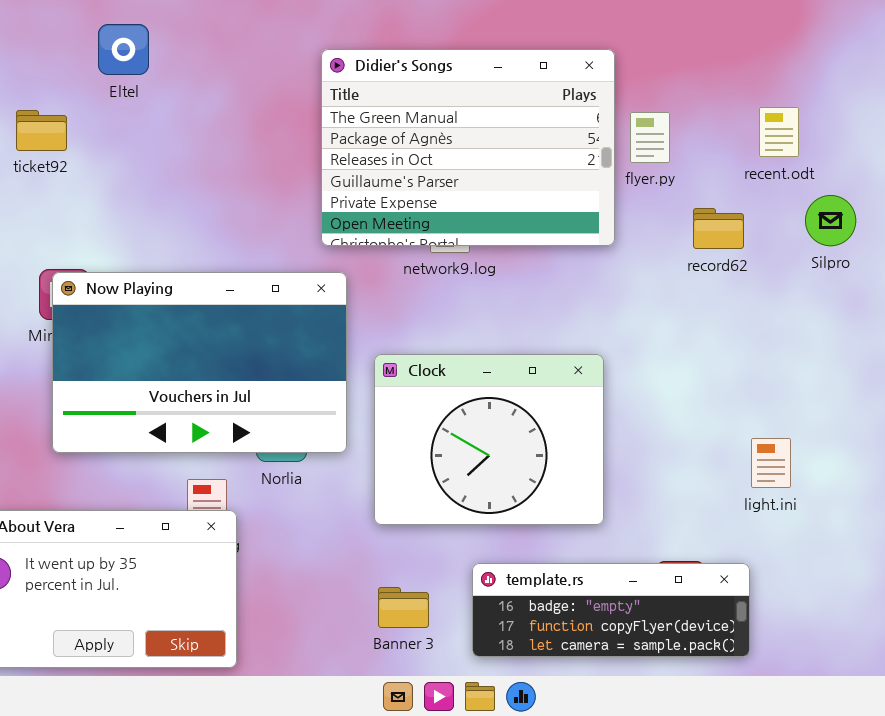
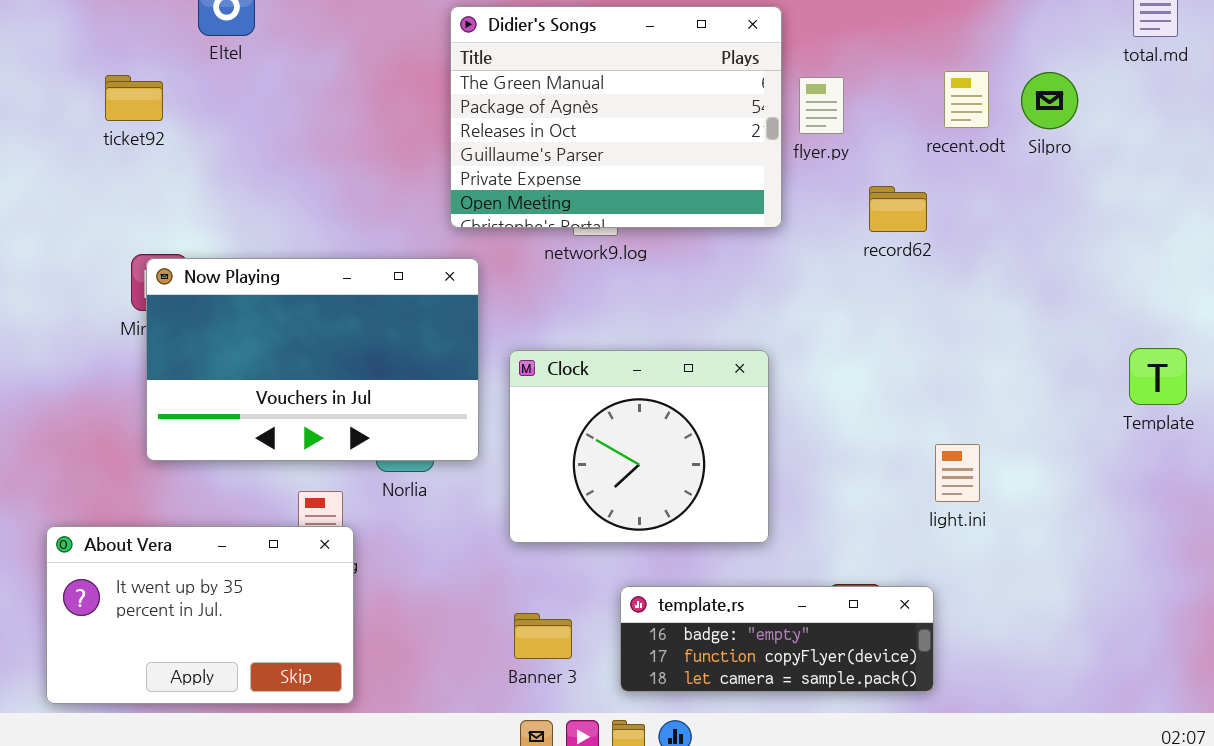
Silpro: [805,195,856,246] -> [1021,72,1078,129], moved

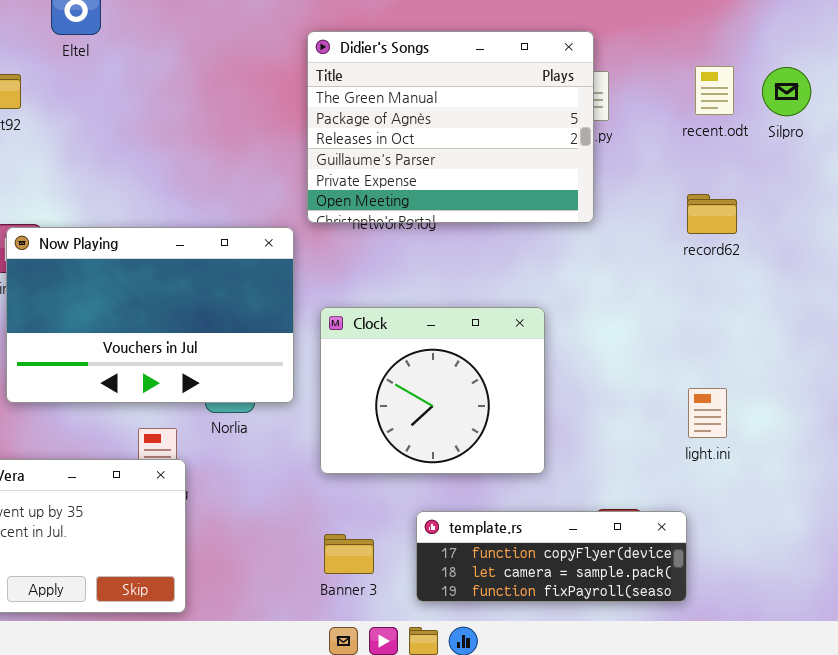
Didier's Songs: [450,6,782,228] -> [307,31,594,223], moved
record62: [869,186,927,232] -> [687,194,737,234], moved
template.rs: [620,586,934,692] -> [416,511,687,602], scrolled down 1 row

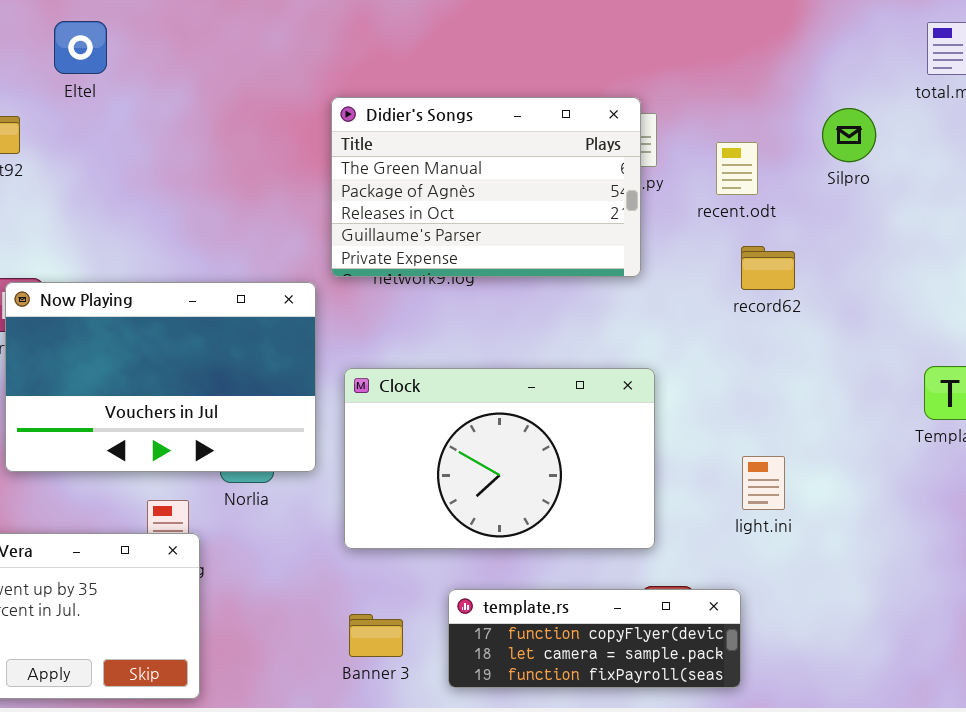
Didier's Songs: [307,31,594,223] -> [331,97,641,277], resized
recent.odt: [695,66,734,115] -> [716,142,758,195], moved
Clock: [320,307,545,474] -> [344,368,655,549], resized

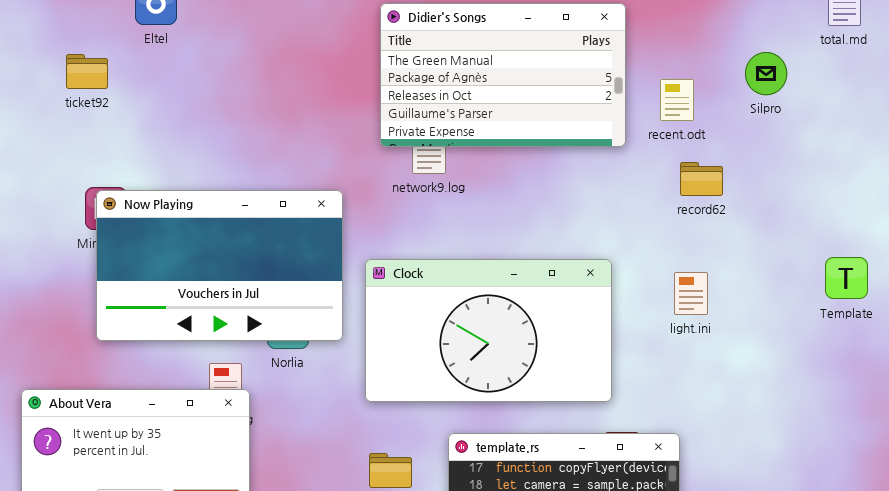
Didier's Songs: [331,97,641,277] -> [380,3,626,147], moved
light.ini: [742,456,785,510] -> [674,272,708,315], moved

